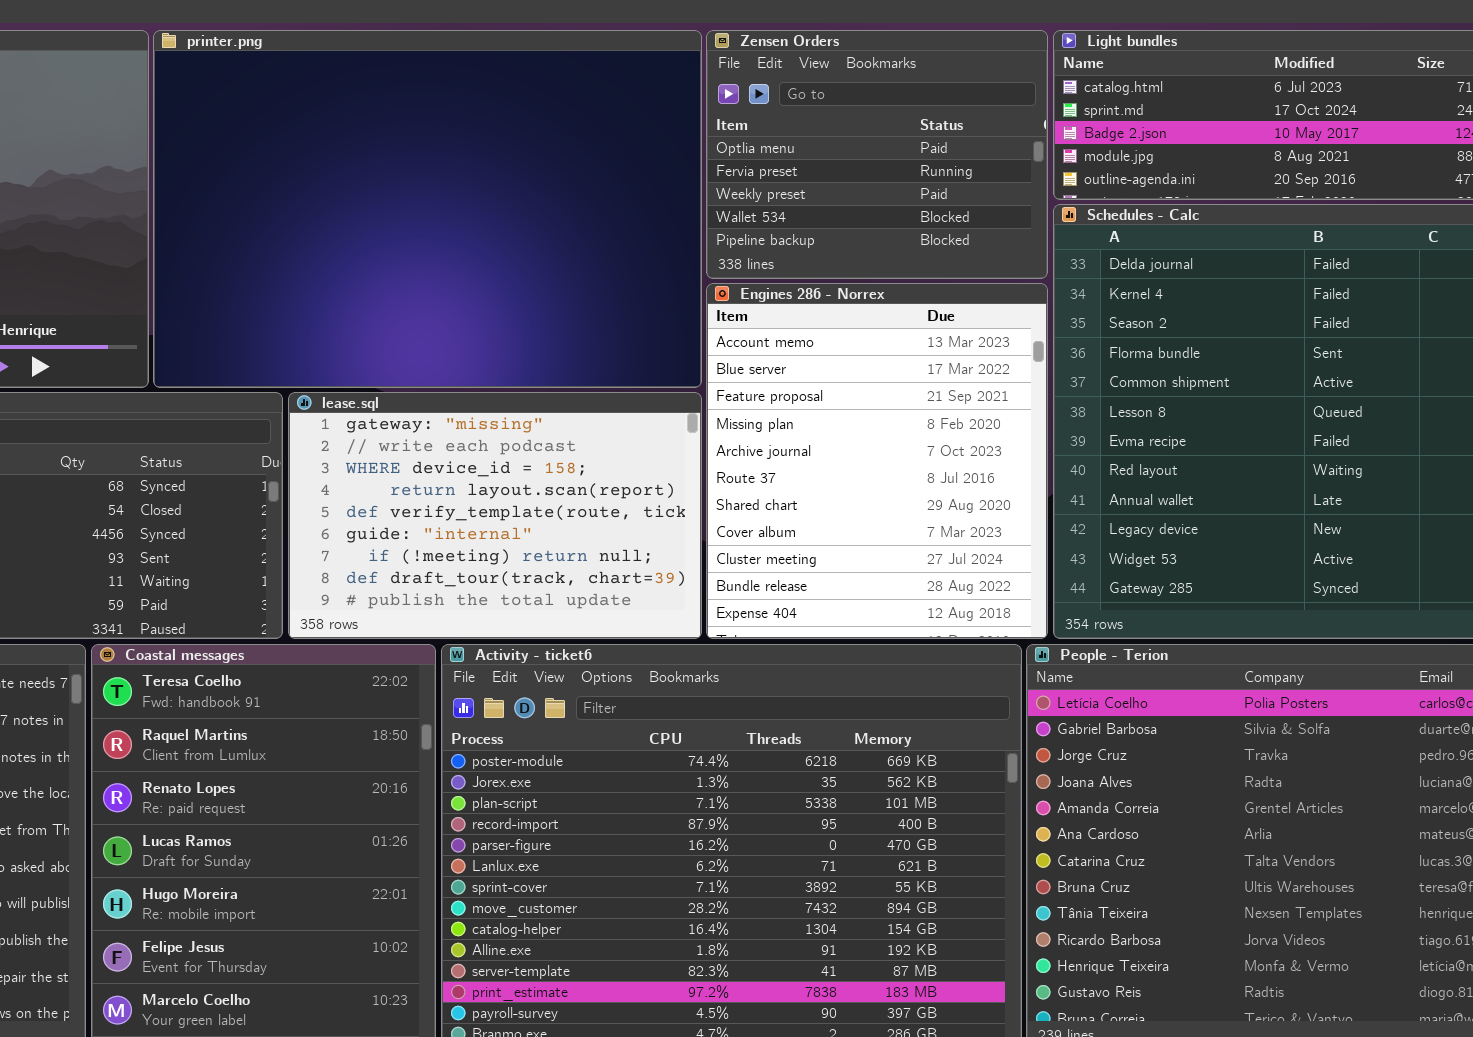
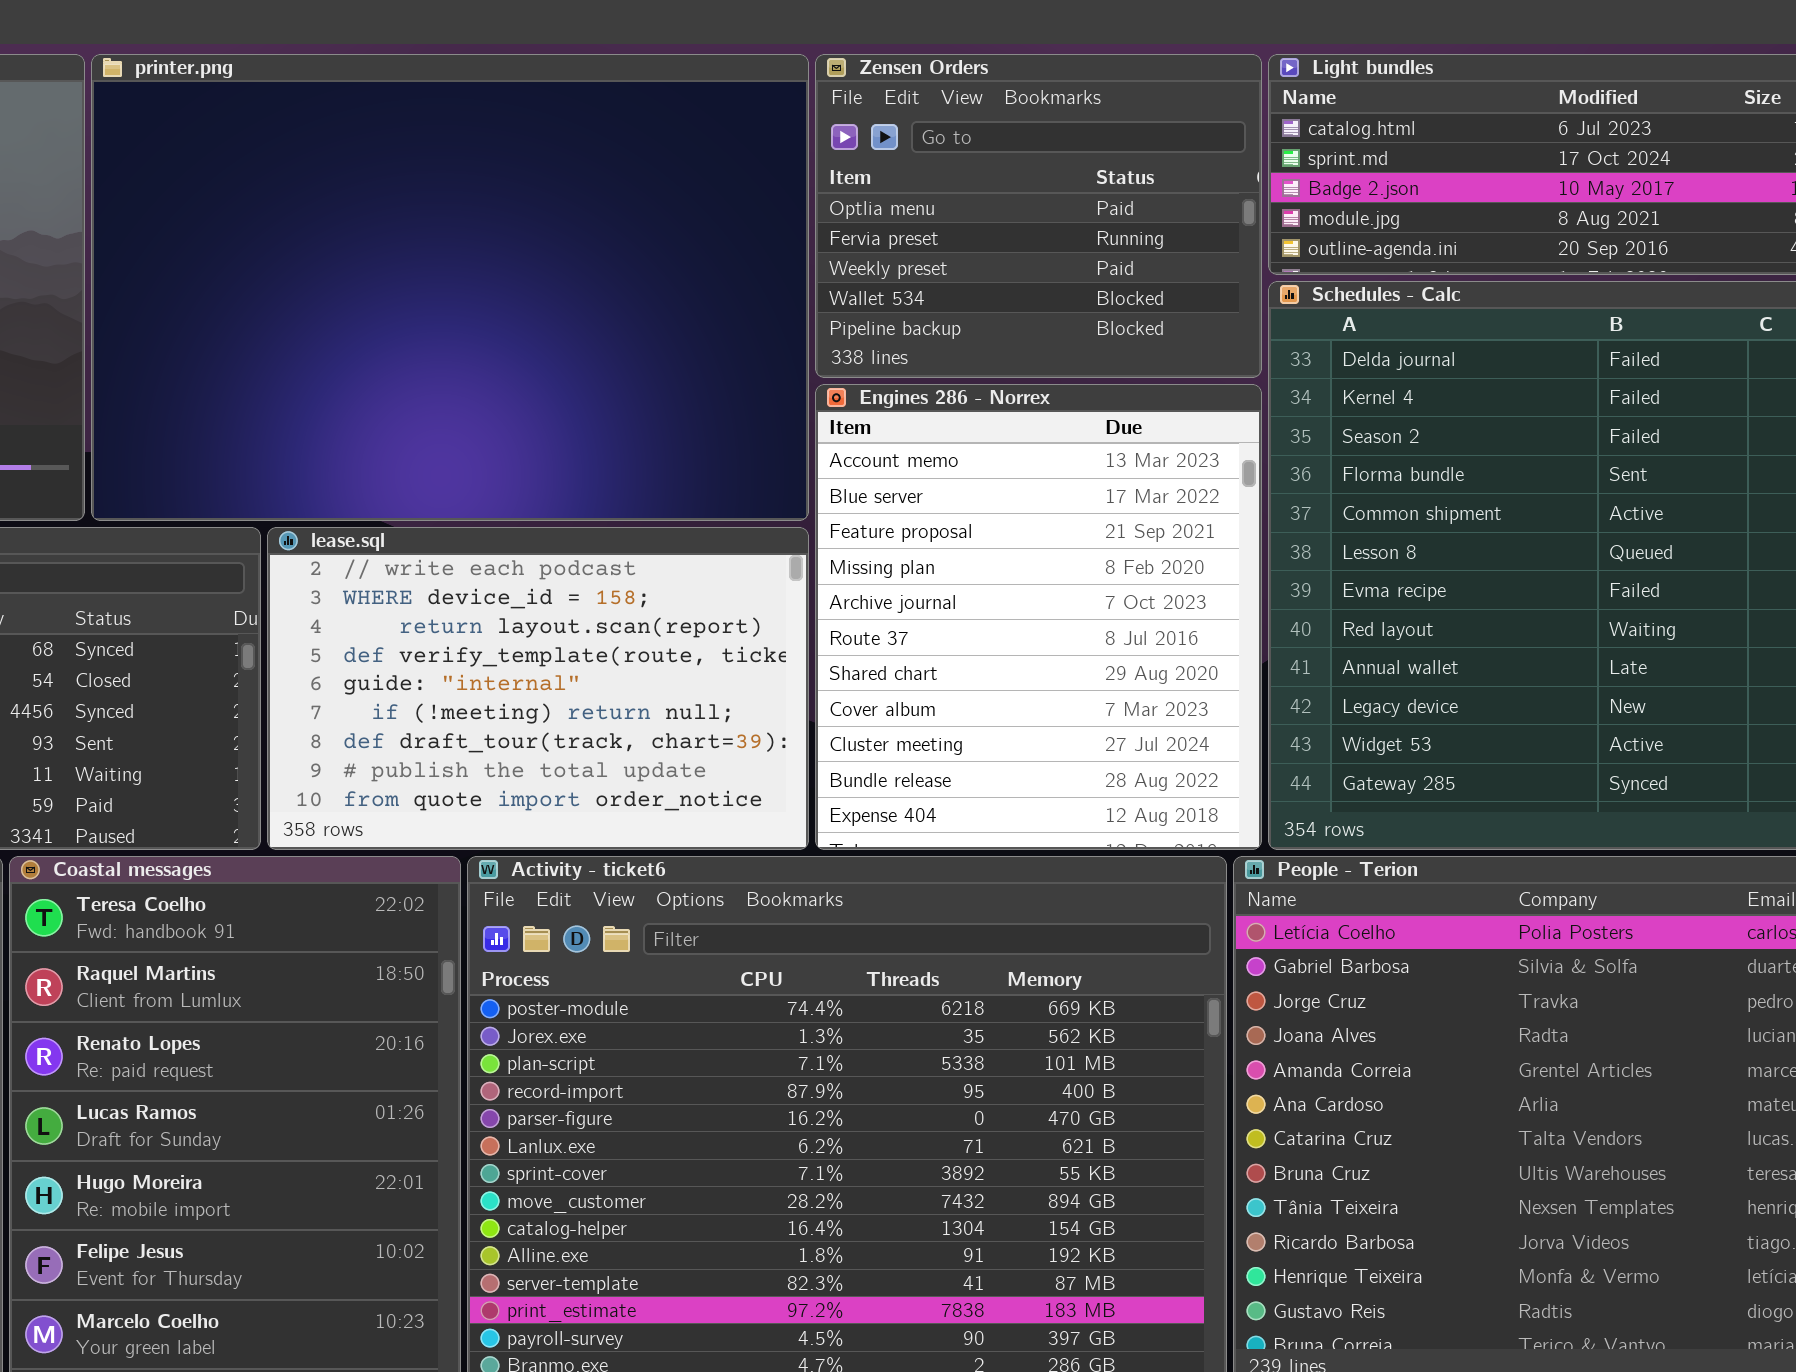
lease.sql: [288,392,702,639] -> [267,527,809,850], scrolled down 1 row

